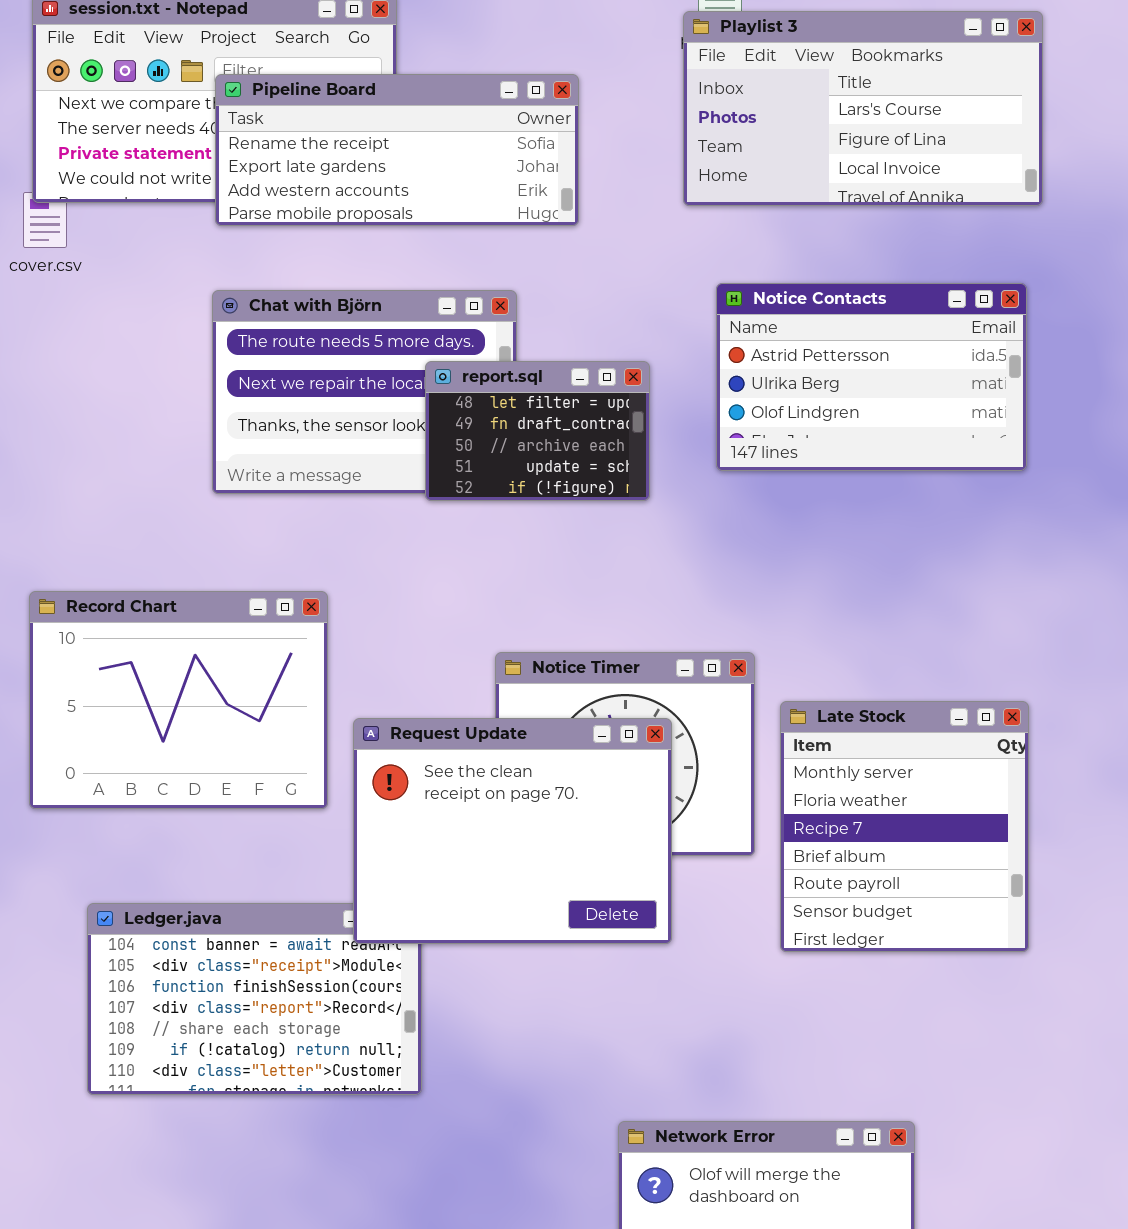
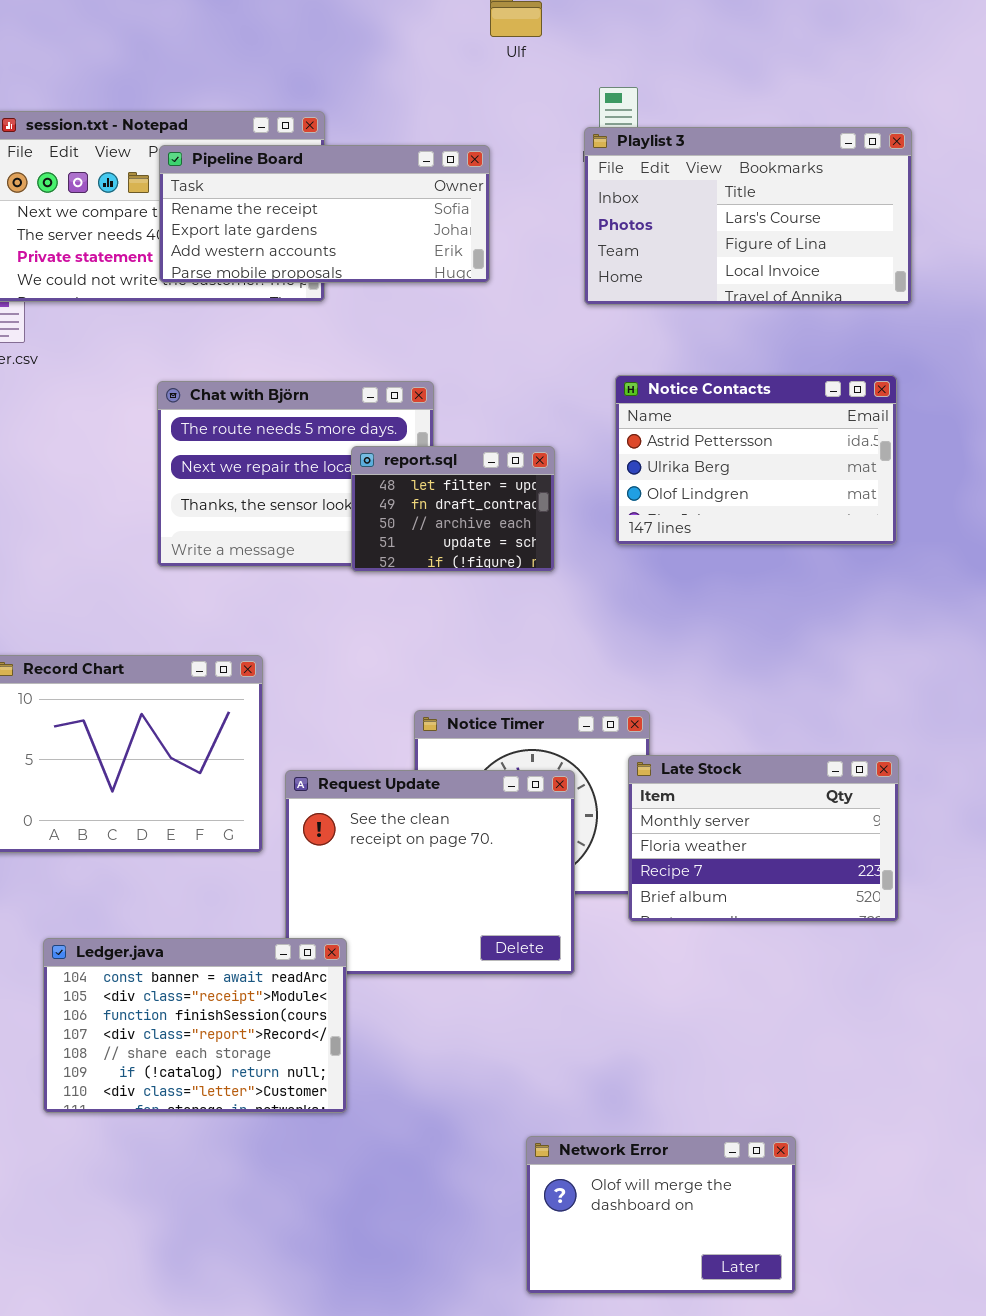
Pipeline Board: [215,74,579,226] -> [159,145,490,283], moved
Late Stock: [780,701,1029,952] -> [628,755,899,922], resized
Ledger.java: [87,903,422,1095] -> [43,938,347,1113], raised

